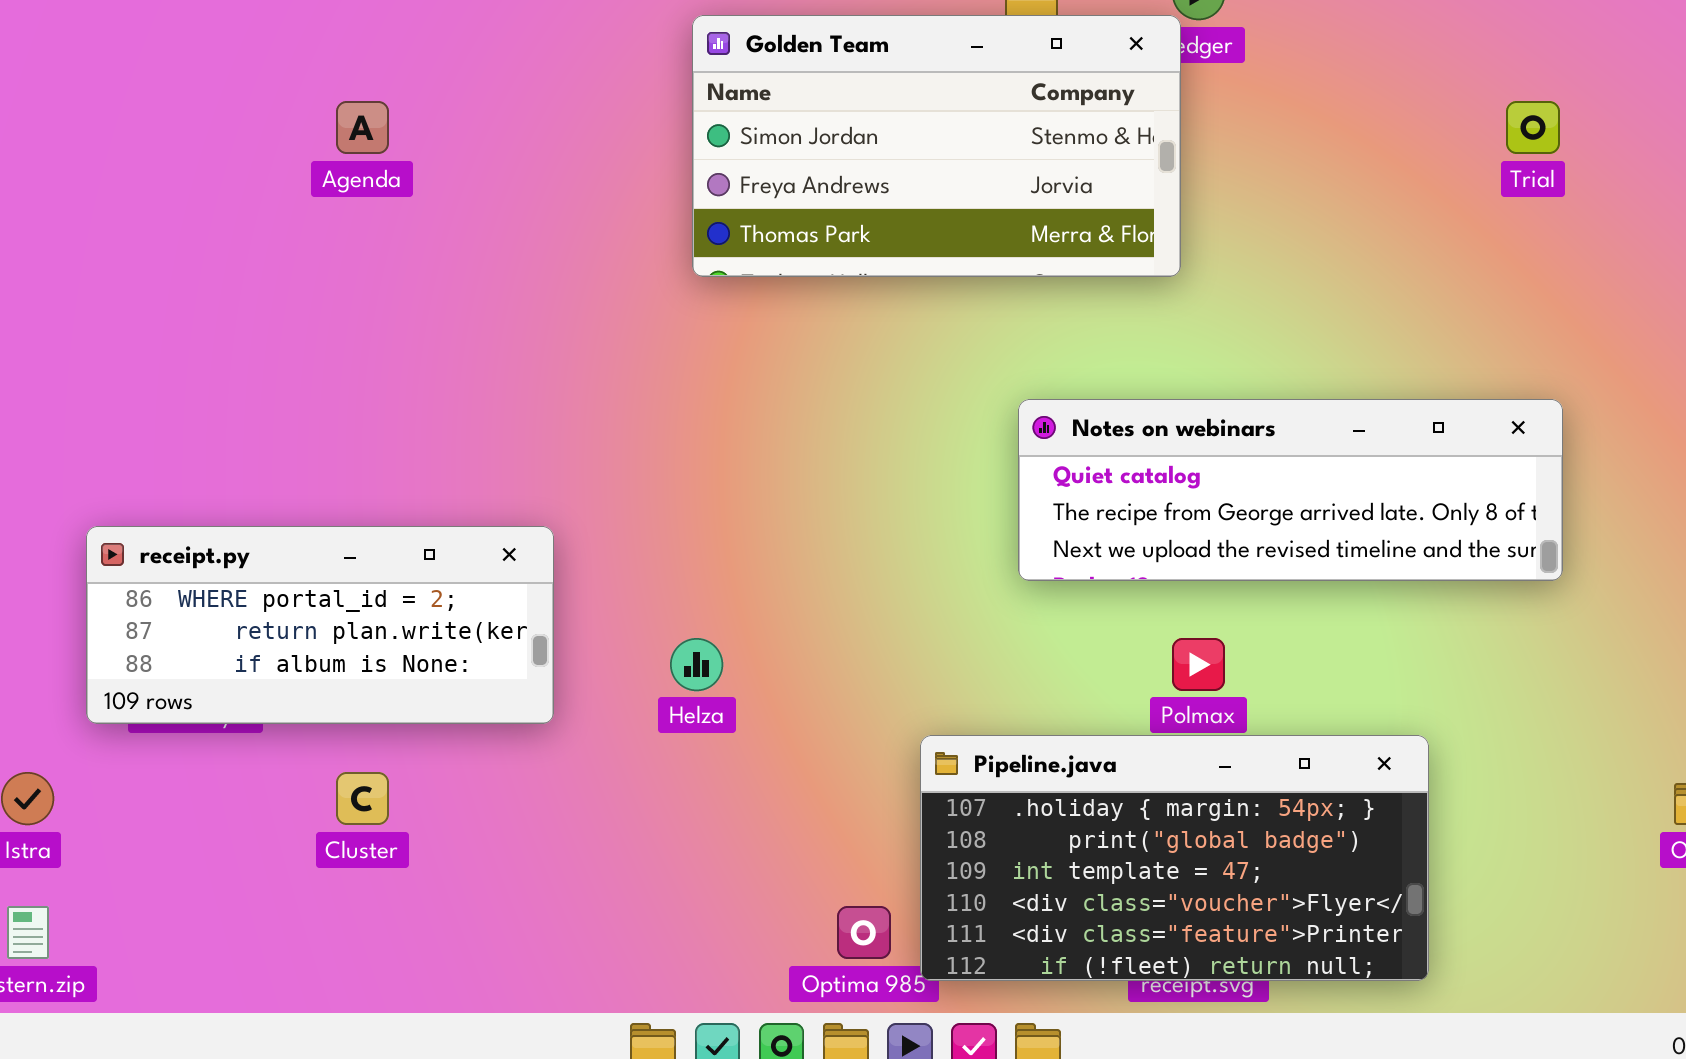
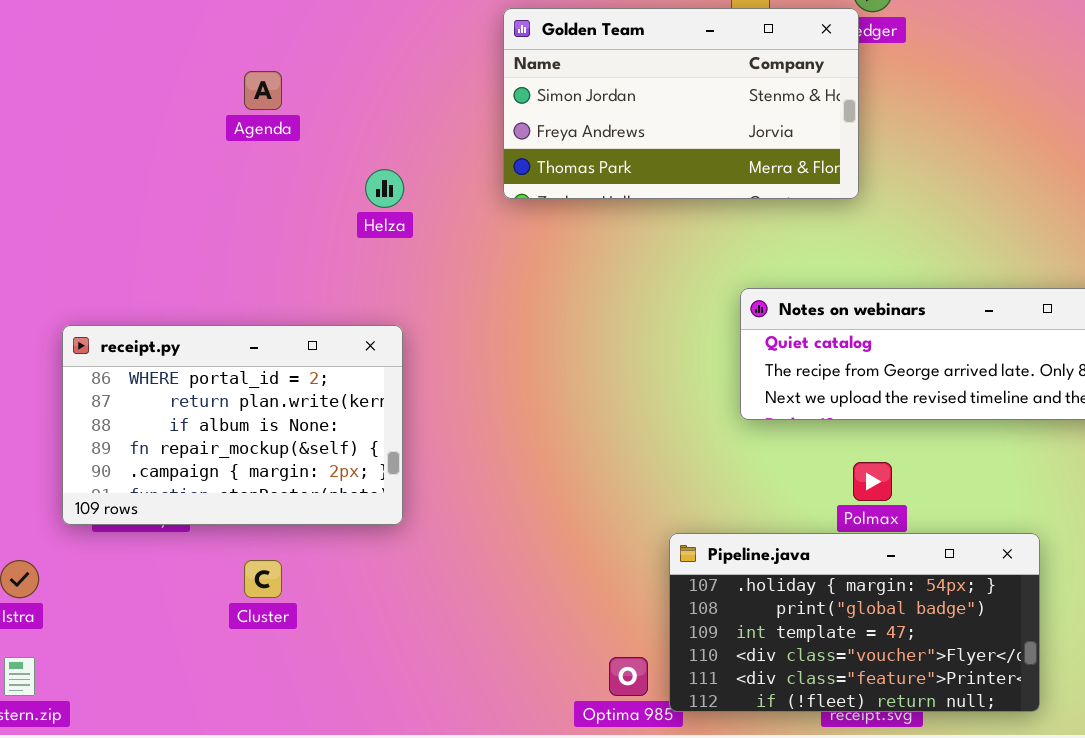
receipt.py: [86,526,554,724] -> [62,325,403,525], resized
Helza: [670,638,723,691] -> [365,169,404,208], moved

